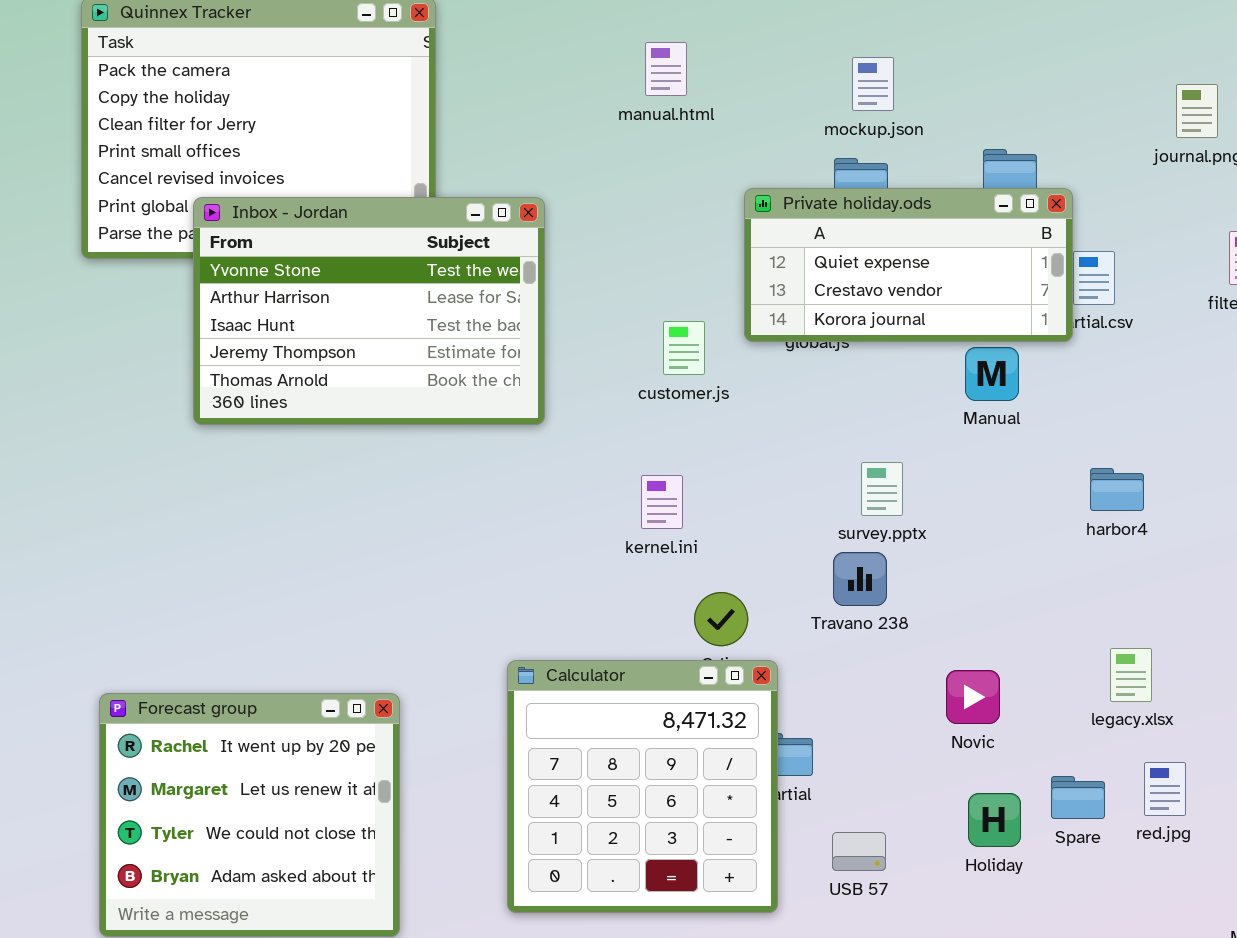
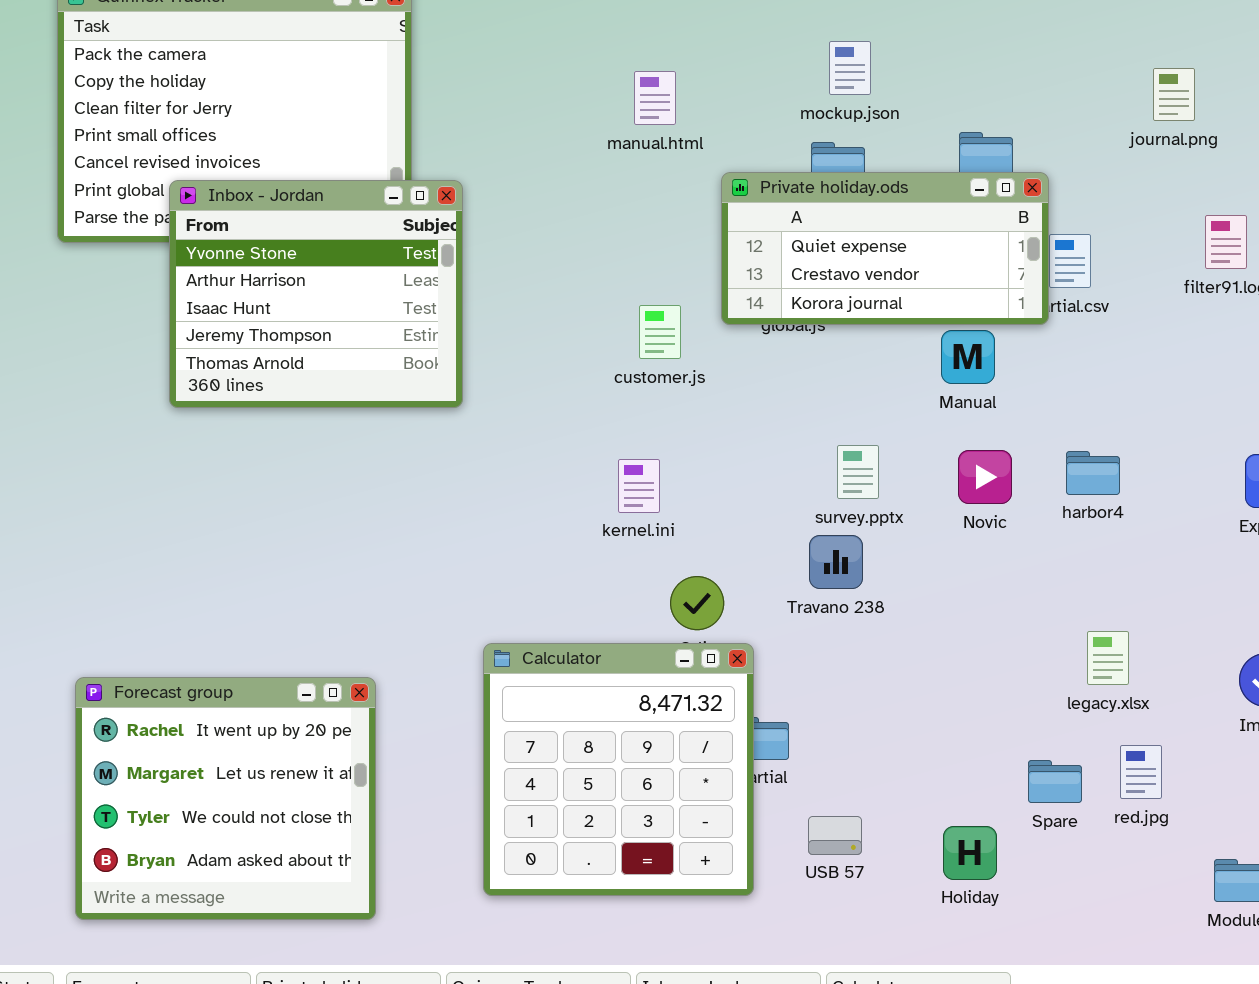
manual.html: [645,42,687,96] -> [634,71,676,125], moved
Inbox - Jordan: [193,197,545,425] -> [169,180,463,408], resized
Novic: [946,670,1000,724] -> [958,450,1012,504], moved
Holiday: [968,793,1021,847] -> [943,826,997,880], moved

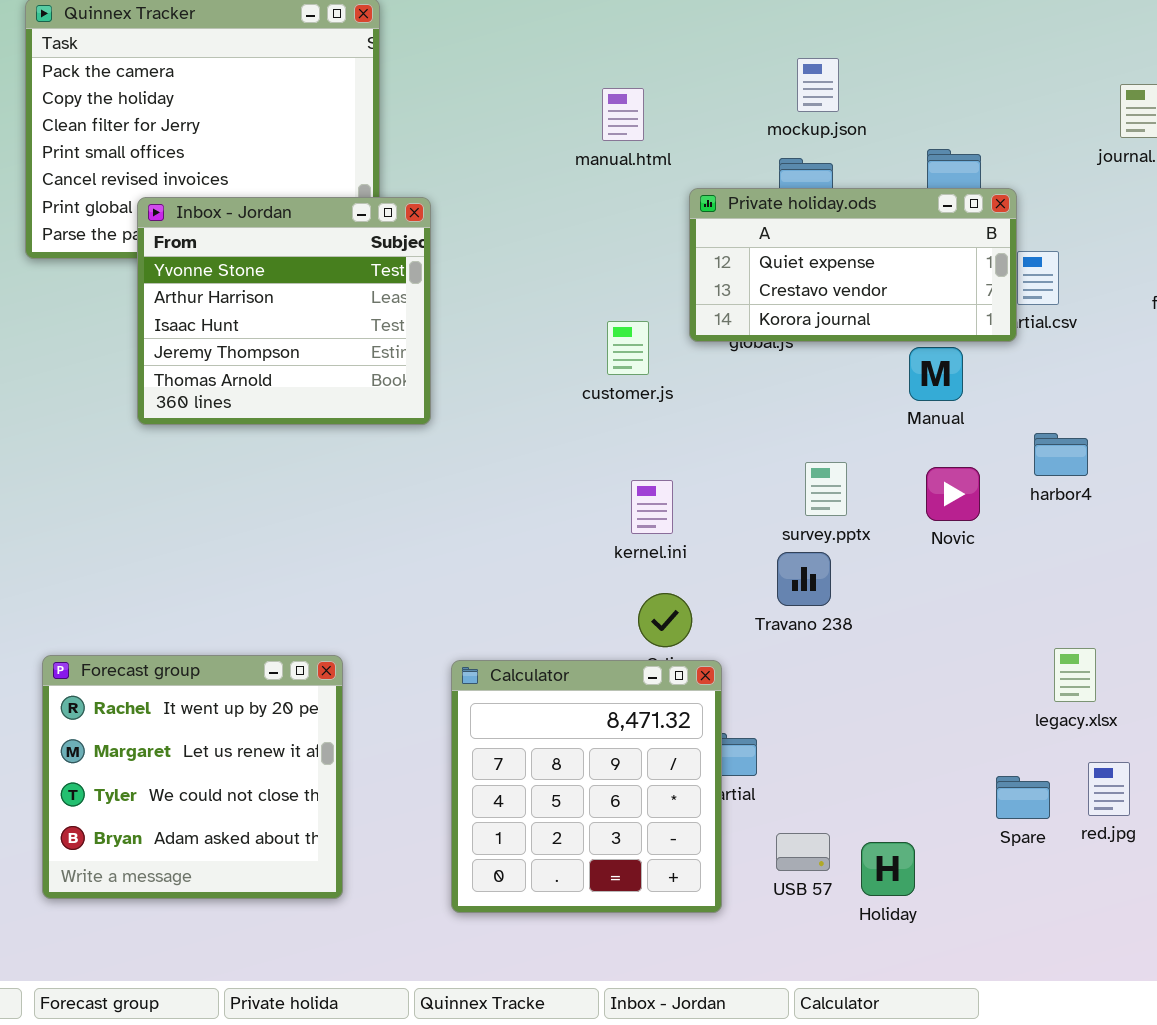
harbor4: [1066,451,1120,495] -> [1034,433,1088,476], moved
kernel.ini: [618,459,660,513] -> [631,480,673,534], moved
Forecast group: [75,677,376,920] -> [42,655,343,899], moved
Holiday: [943,826,997,880] -> [861,842,915,896], moved

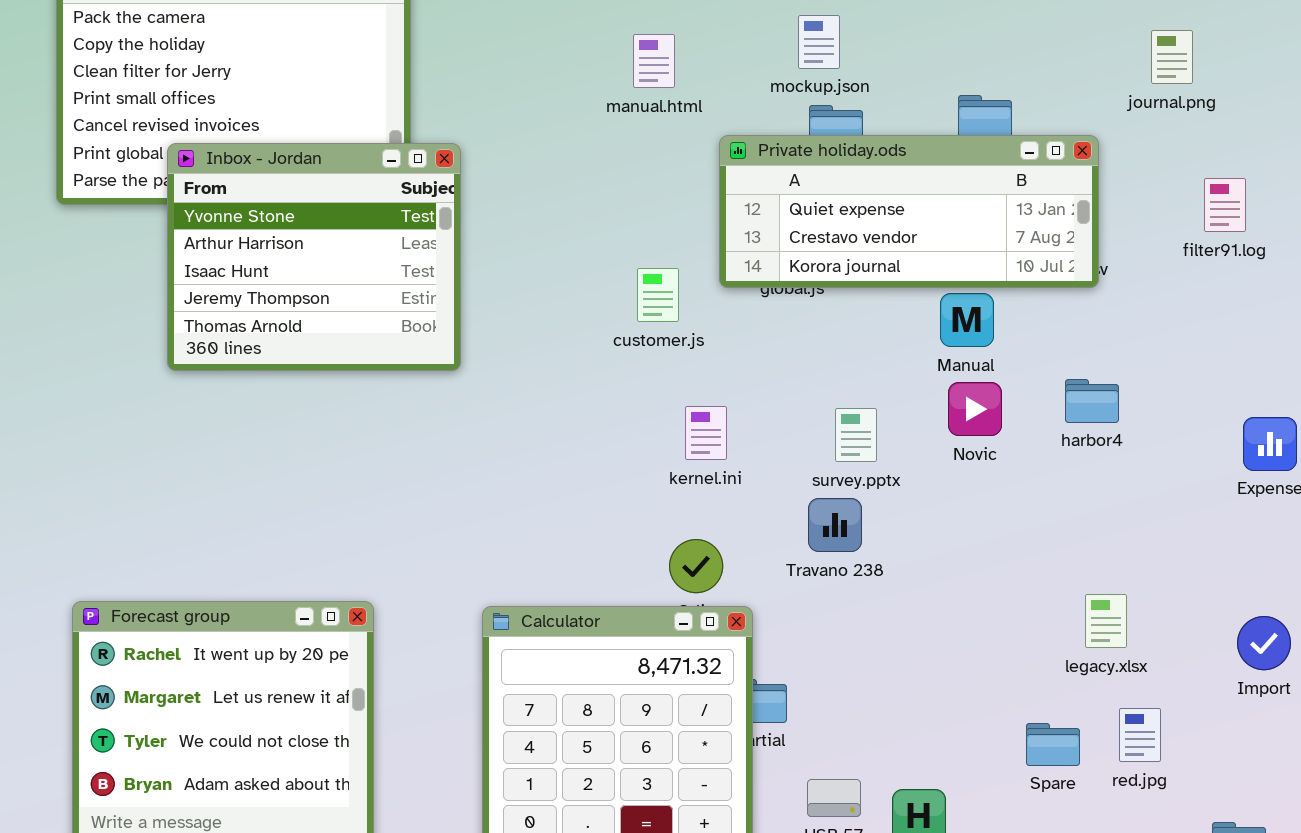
mockup.json: [797,58,839,112] -> [798,15,840,69], moved
Private holiday.ods: [689,188,1017,342] -> [719,135,1099,288], resized
Novic: [926,467,980,521] -> [948,382,1002,436], moved
kernel.ini: [631,480,673,534] -> [685,406,727,460], moved

